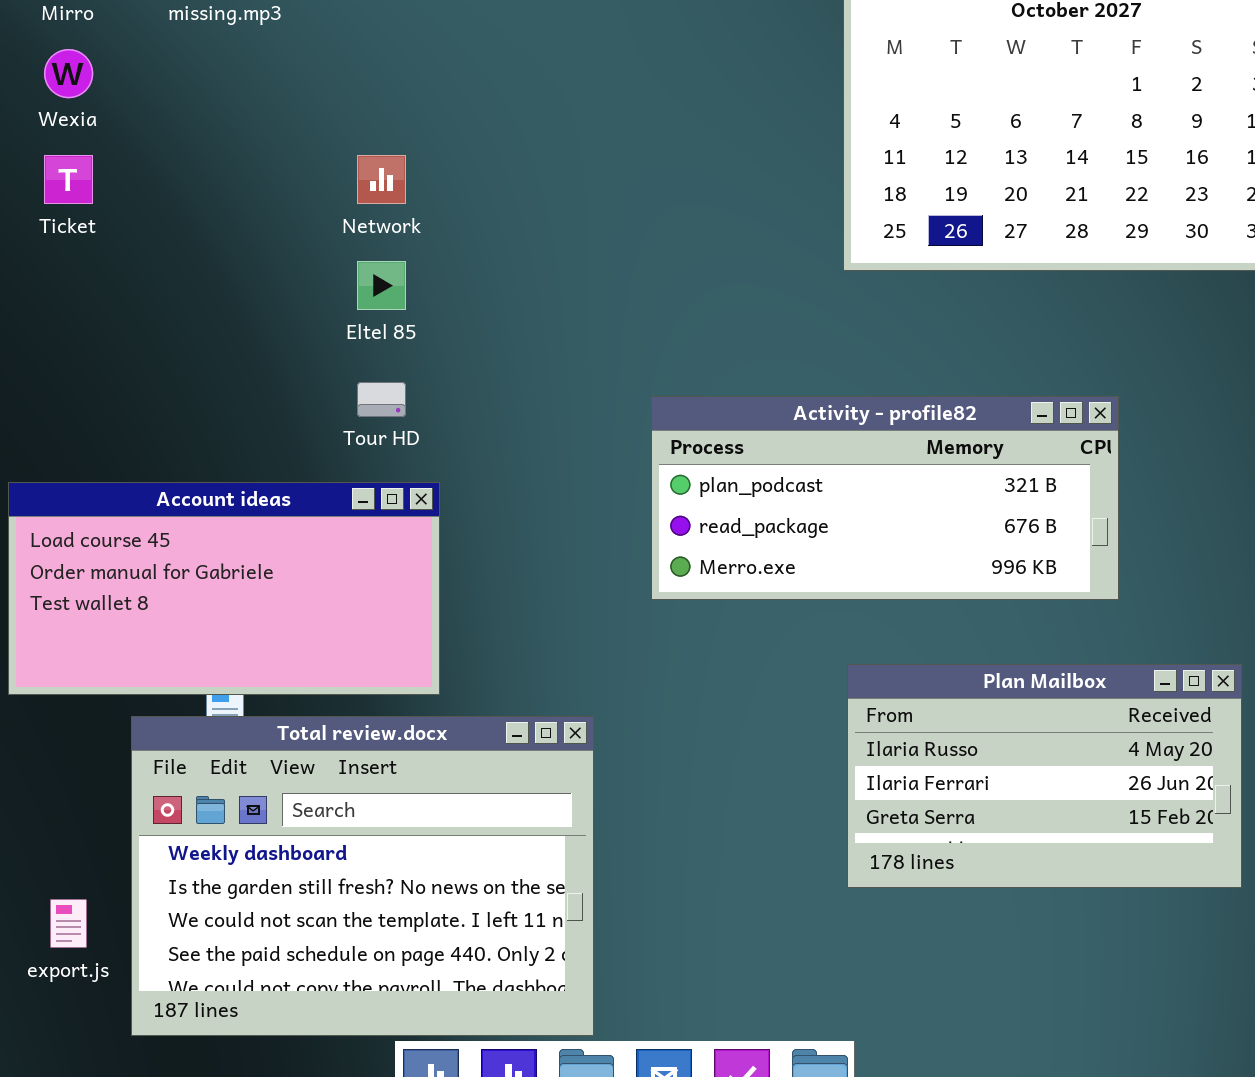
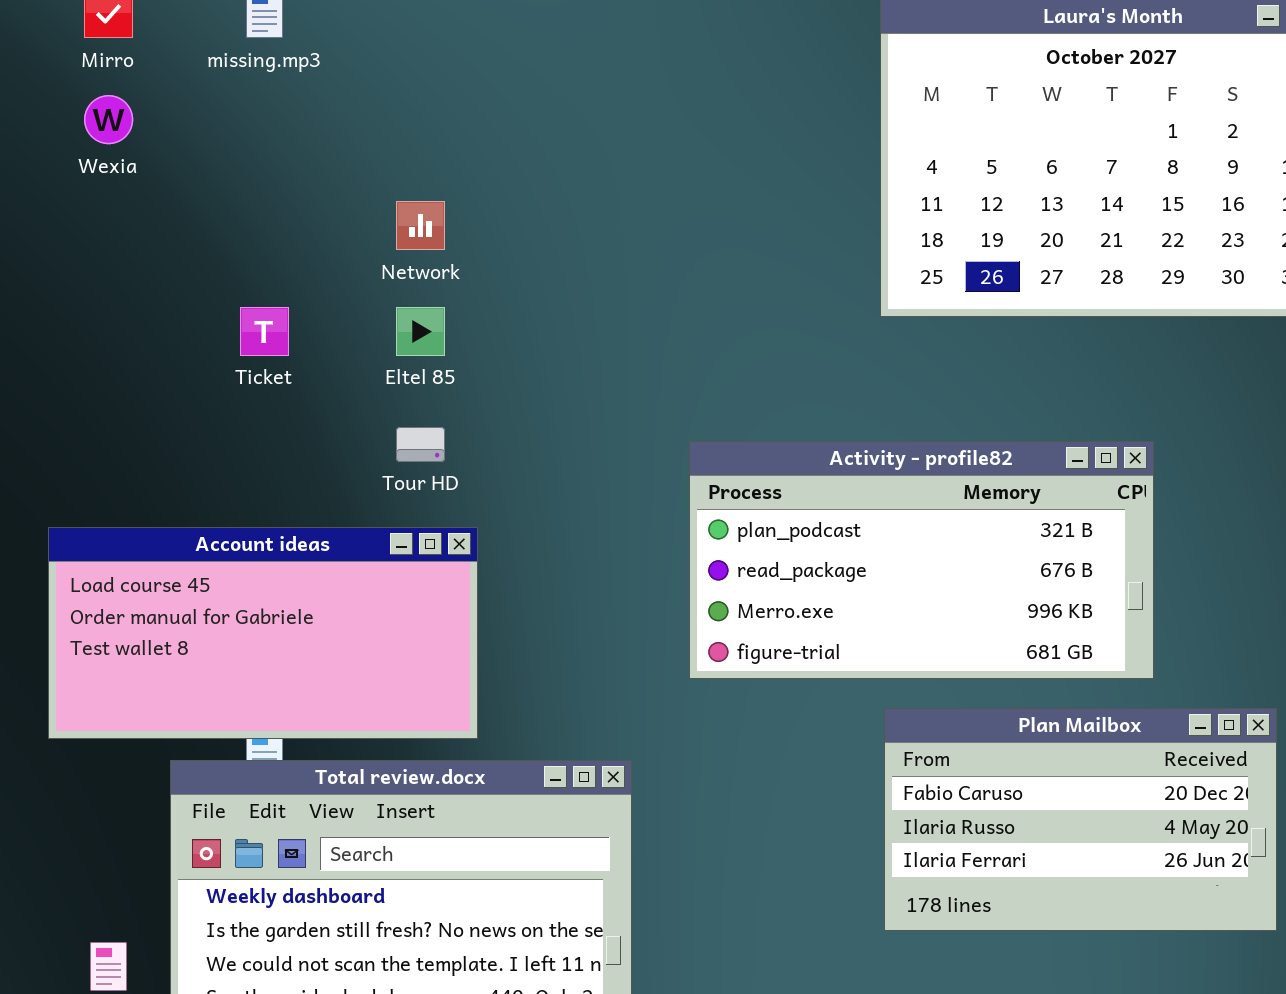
Ticket: [44,155,93,204] -> [240,307,289,356], moved
Activity - profile82: [651,396,1119,600] -> [689,441,1154,679], resized
Plan Mailbox: [847,664,1242,888] -> [884,708,1277,931], scrolled up 1 row

